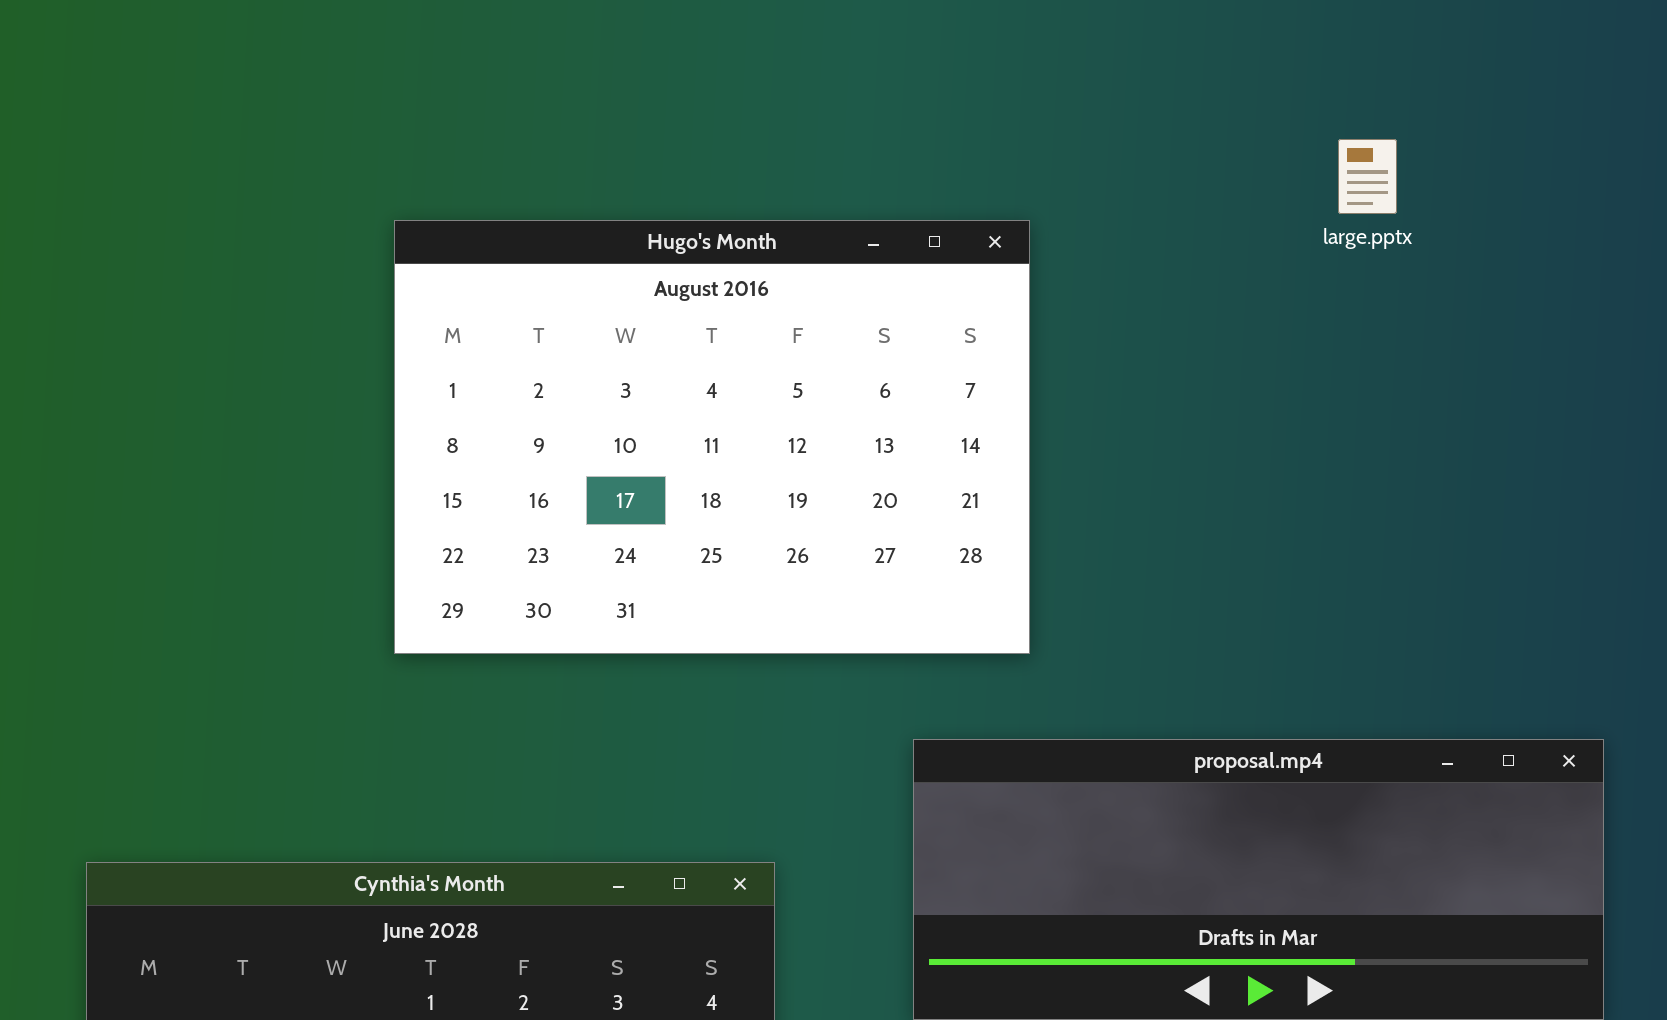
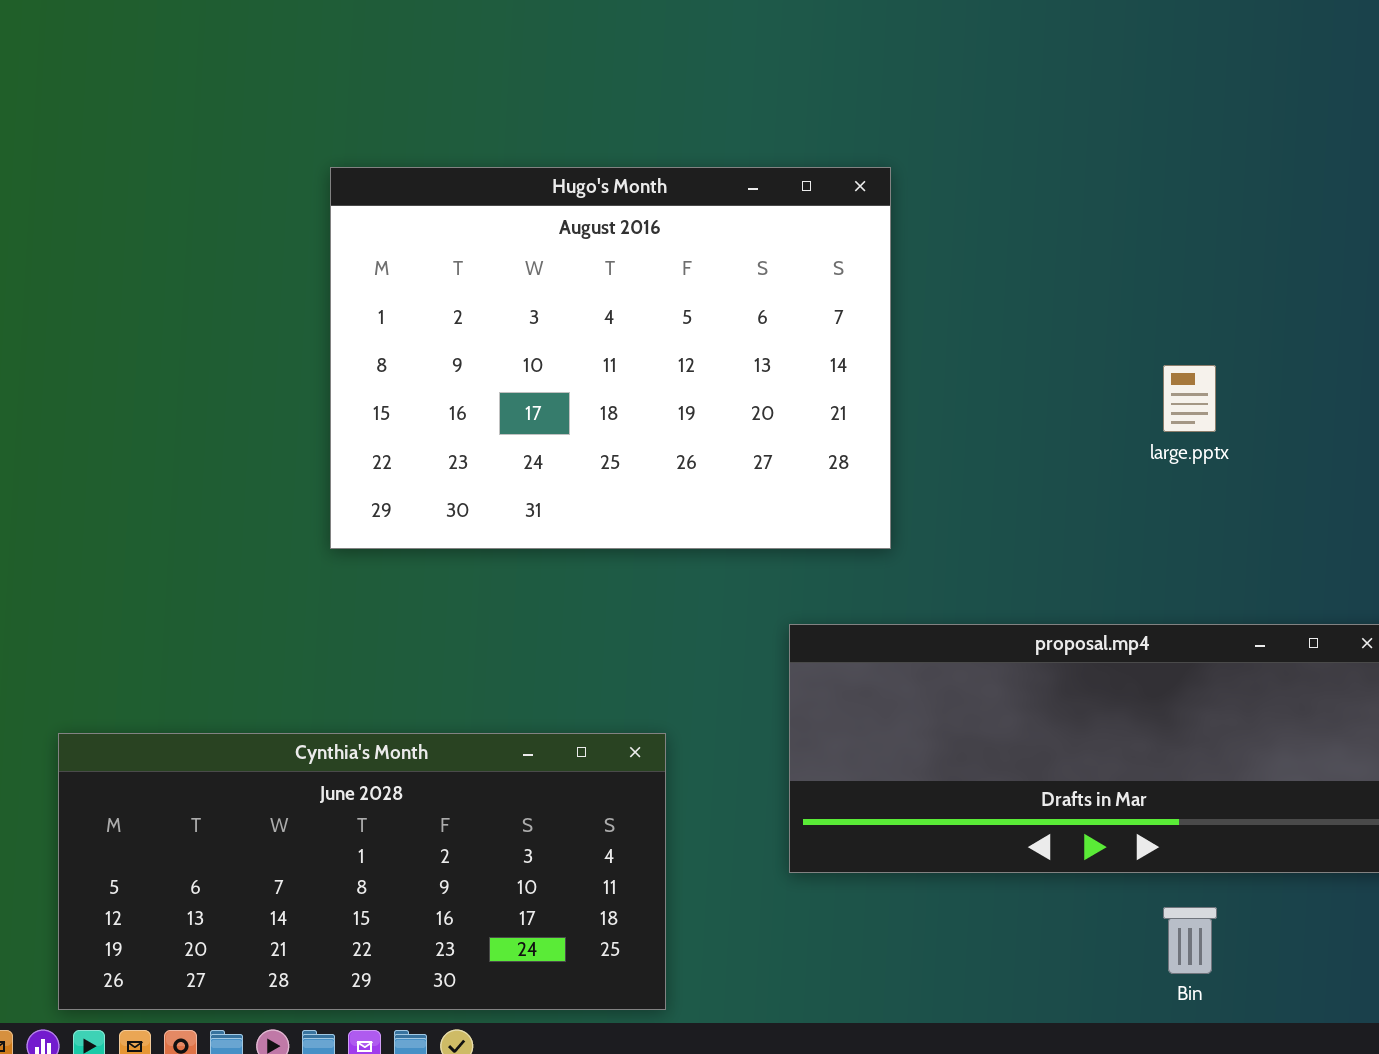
large.pptx: [1338,139,1397,214] -> [1163,365,1216,432], moved

